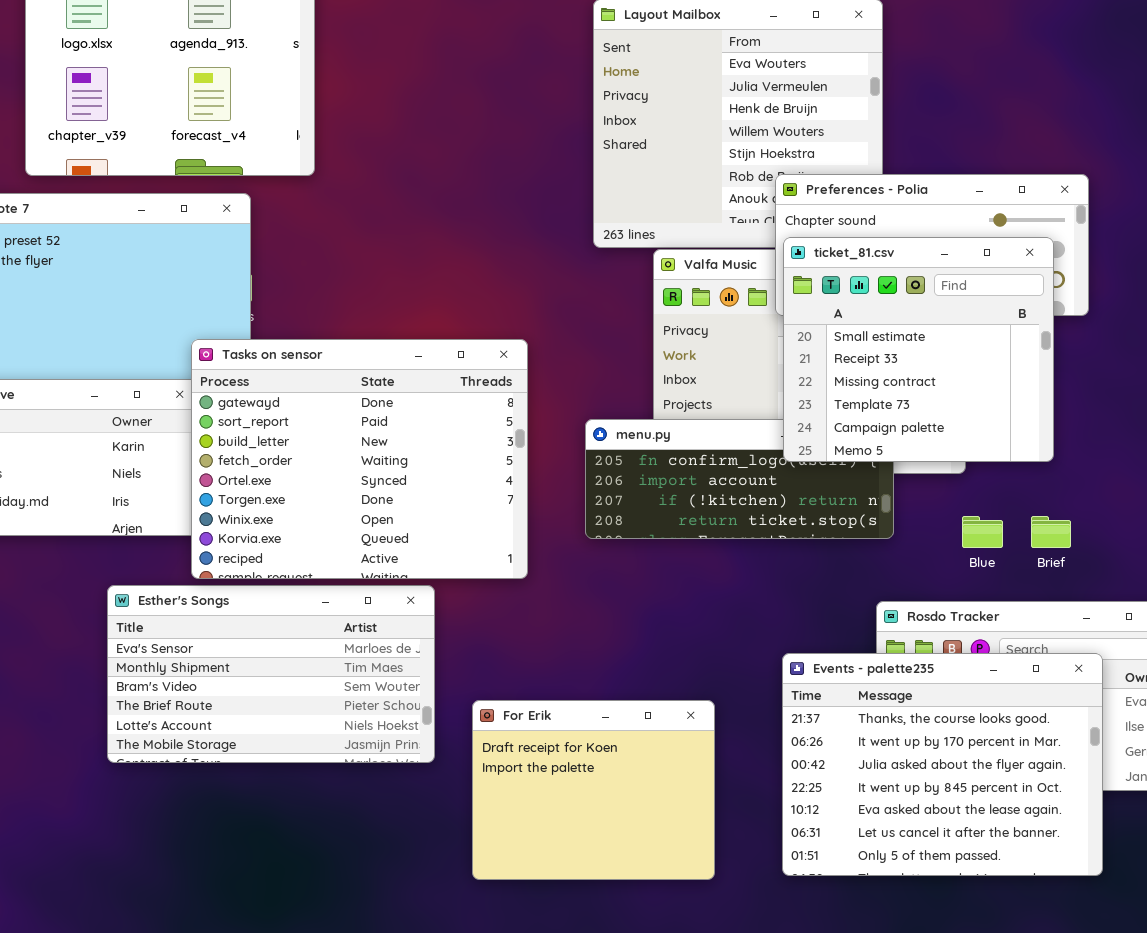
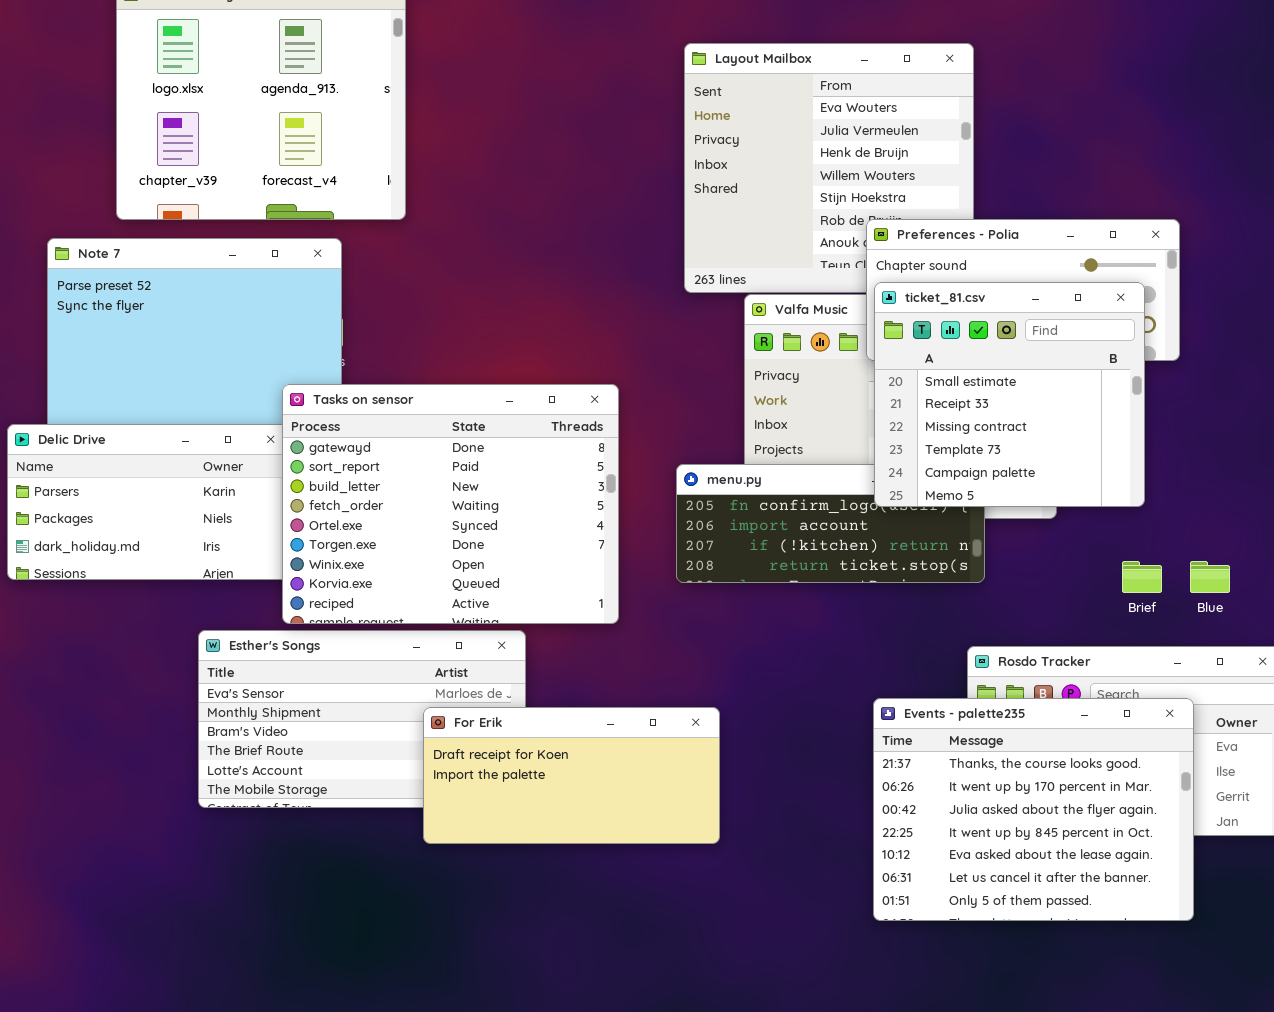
Blue: [962,516,1003,548] -> [1190,561,1230,593], moved
For Erik: [472,700,715,880] -> [423,707,720,844], moved, resized

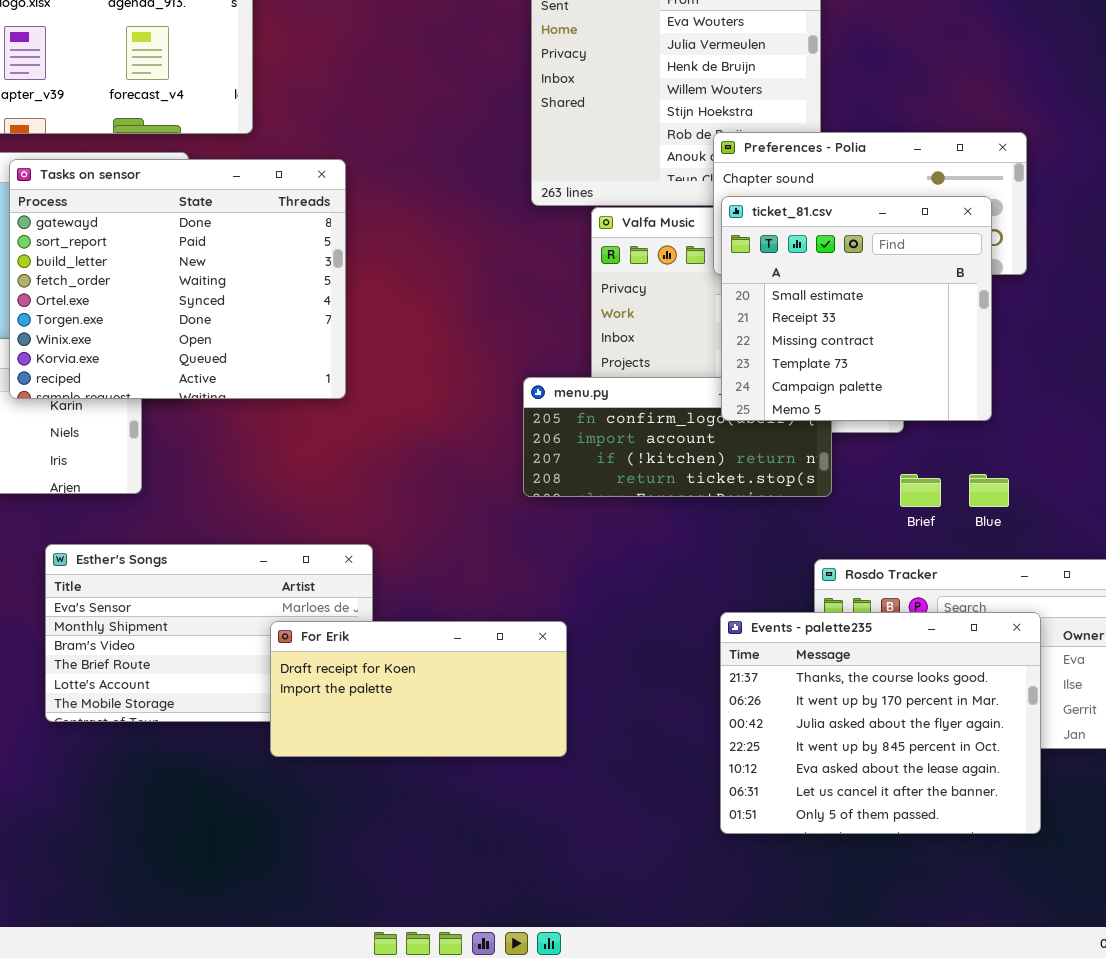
Tasks on sensor: [282,384,619,624] -> [9,159,346,399], moved
Brief: [1122,561,1162,593] -> [900,474,941,507], moved
Blue: [1190,561,1230,593] -> [969,474,1009,507], moved

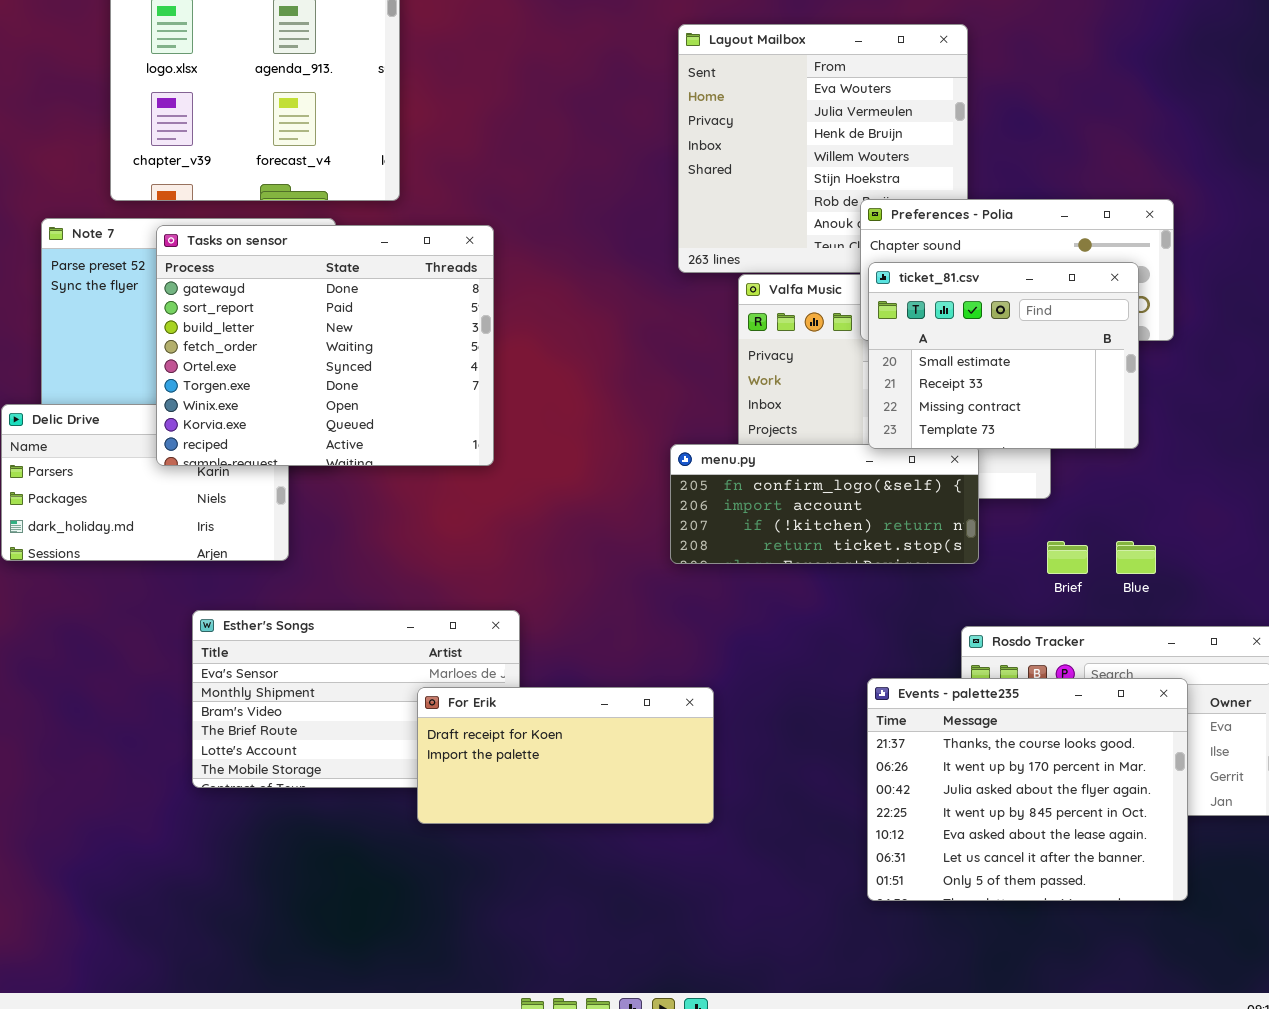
ticket_81.csv: [721,196,992,421] -> [868,262,1139,449], resized

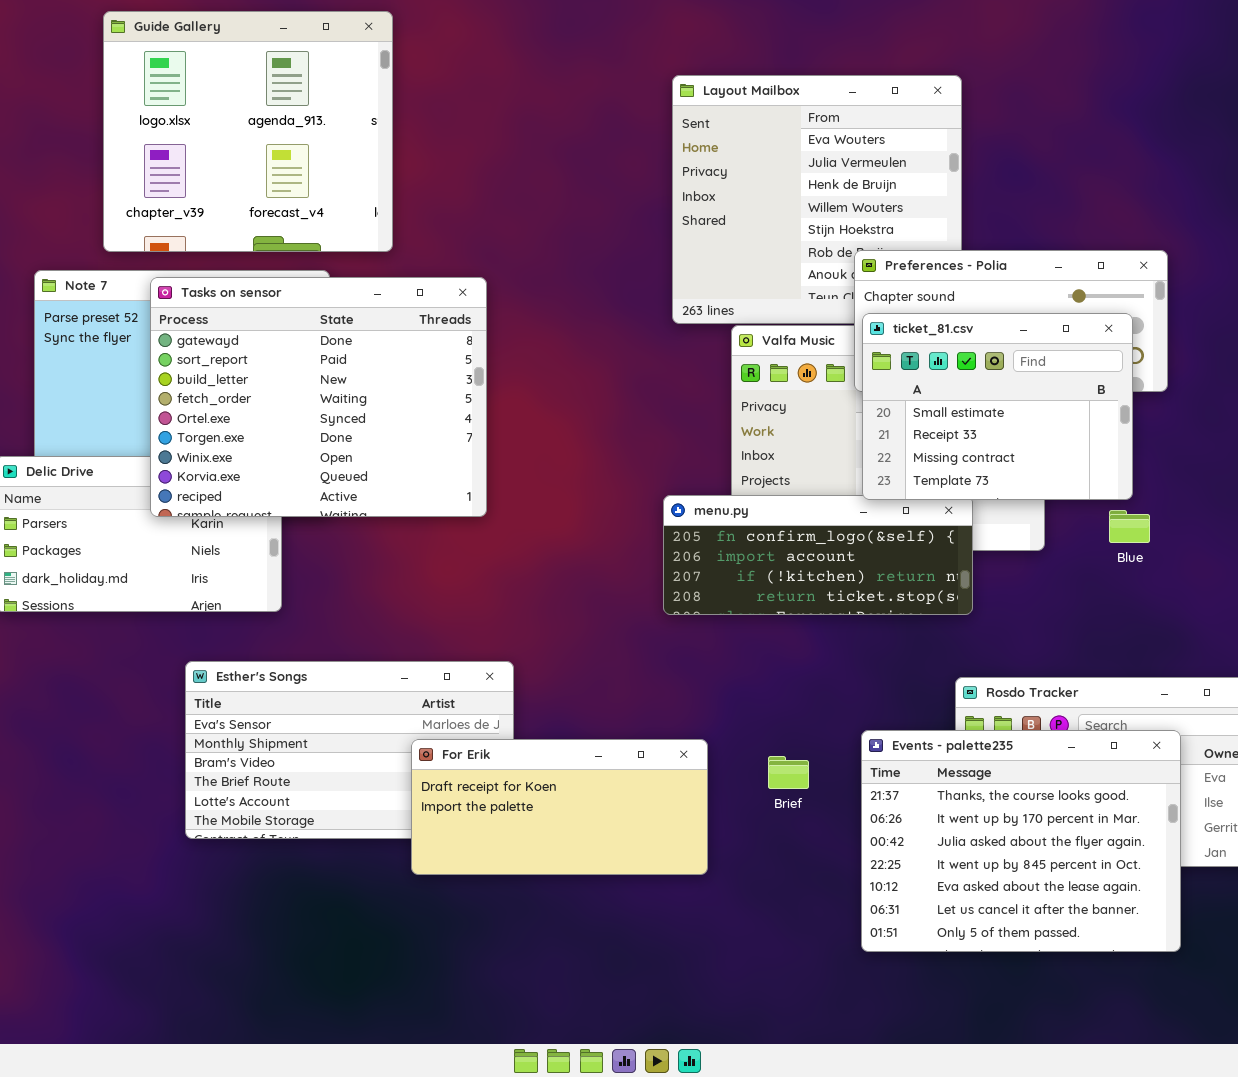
Brief: [1047,541,1088,574] -> [768,756,809,789], moved
Blue: [1116,541,1156,574] -> [1109,510,1150,543], moved

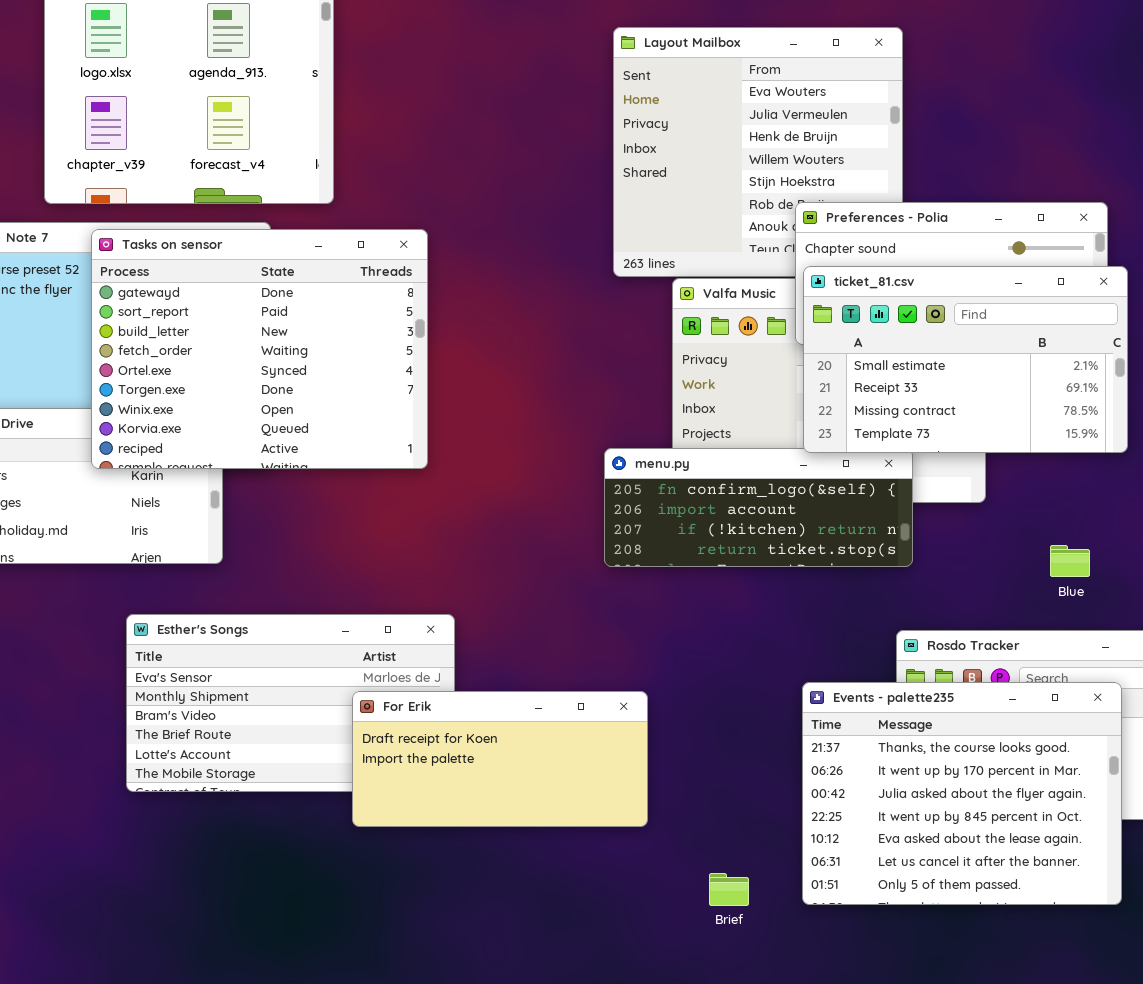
ticket_81.csv: [862,313,1133,500] -> [803,266,1128,453], resized
Blue: [1109,510,1150,543] -> [1050,545,1090,577], moved
Brief: [768,756,809,789] -> [709,873,749,906], moved

